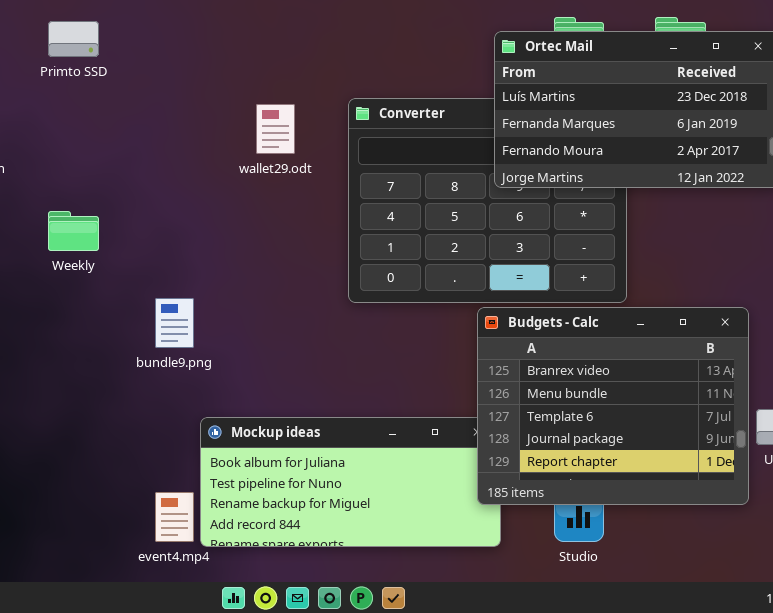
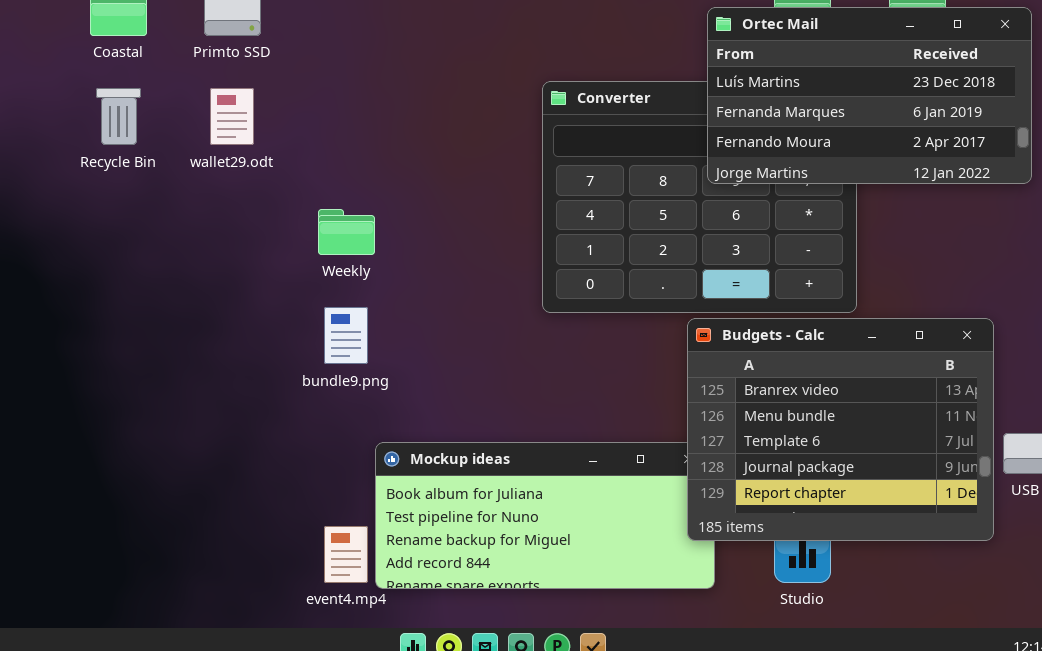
wallet29.odt: [256,104,295,154] -> [210,88,254,145], moved
Weekly: [48,211,99,251] -> [318,209,375,255], moved

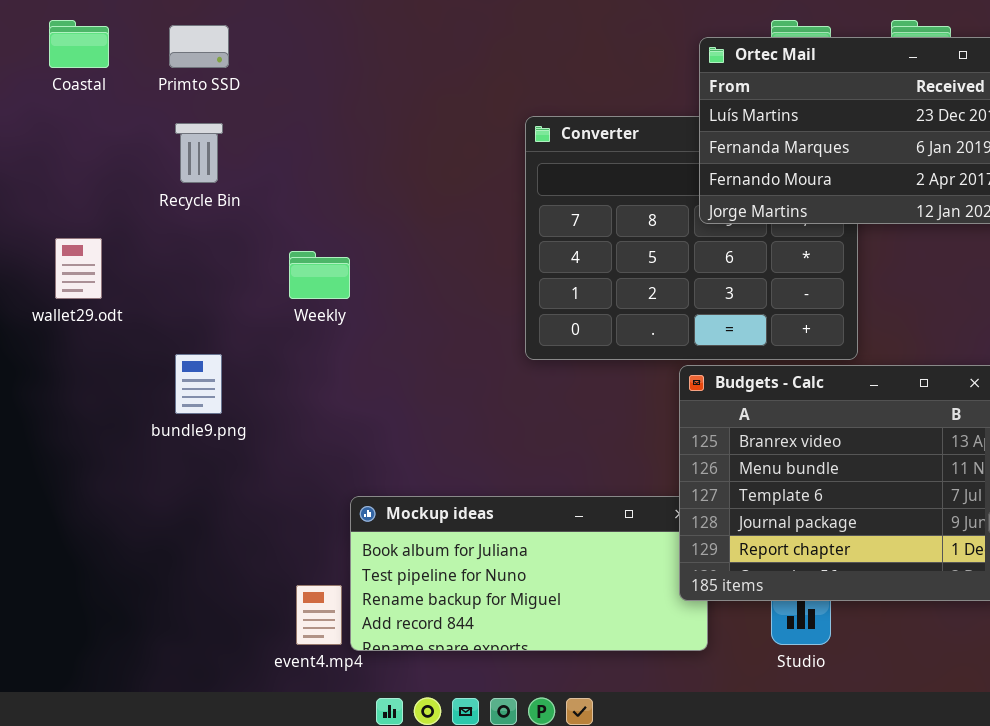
Recycle Bin: [96,88,141,145] -> [175,123,223,183], moved
wallet29.odt: [210,88,254,145] -> [55,238,102,299], moved
bundle9.png: [324,307,368,364] -> [175,354,222,414], moved

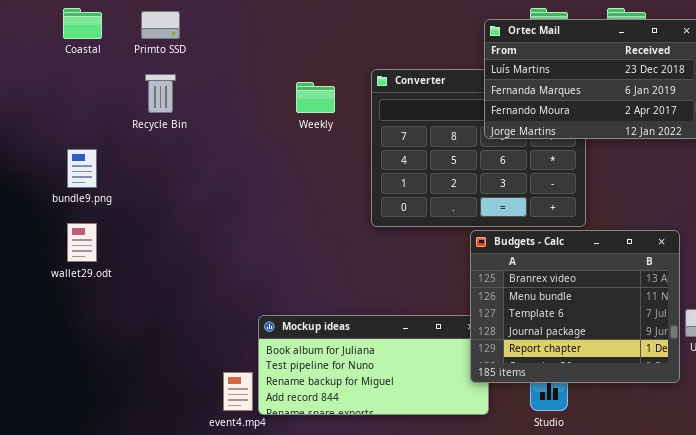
wallet29.odt: [55,238,102,299] -> [67,223,97,262], moved
Weekly: [289,251,350,299] -> [296,82,335,113], moved
bundle9.png: [175,354,222,414] -> [67,149,97,188], moved

